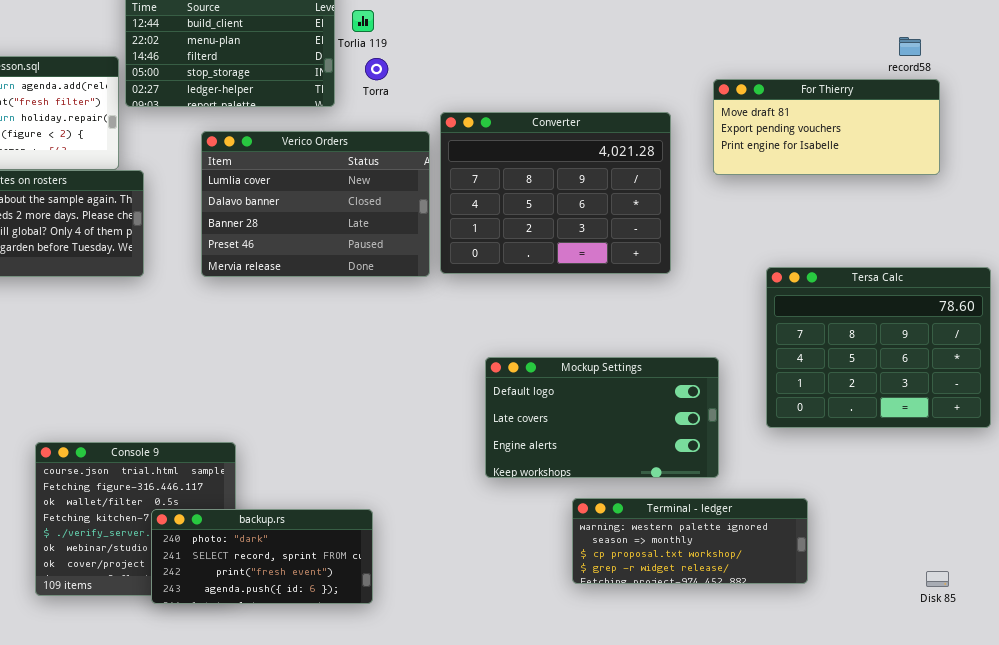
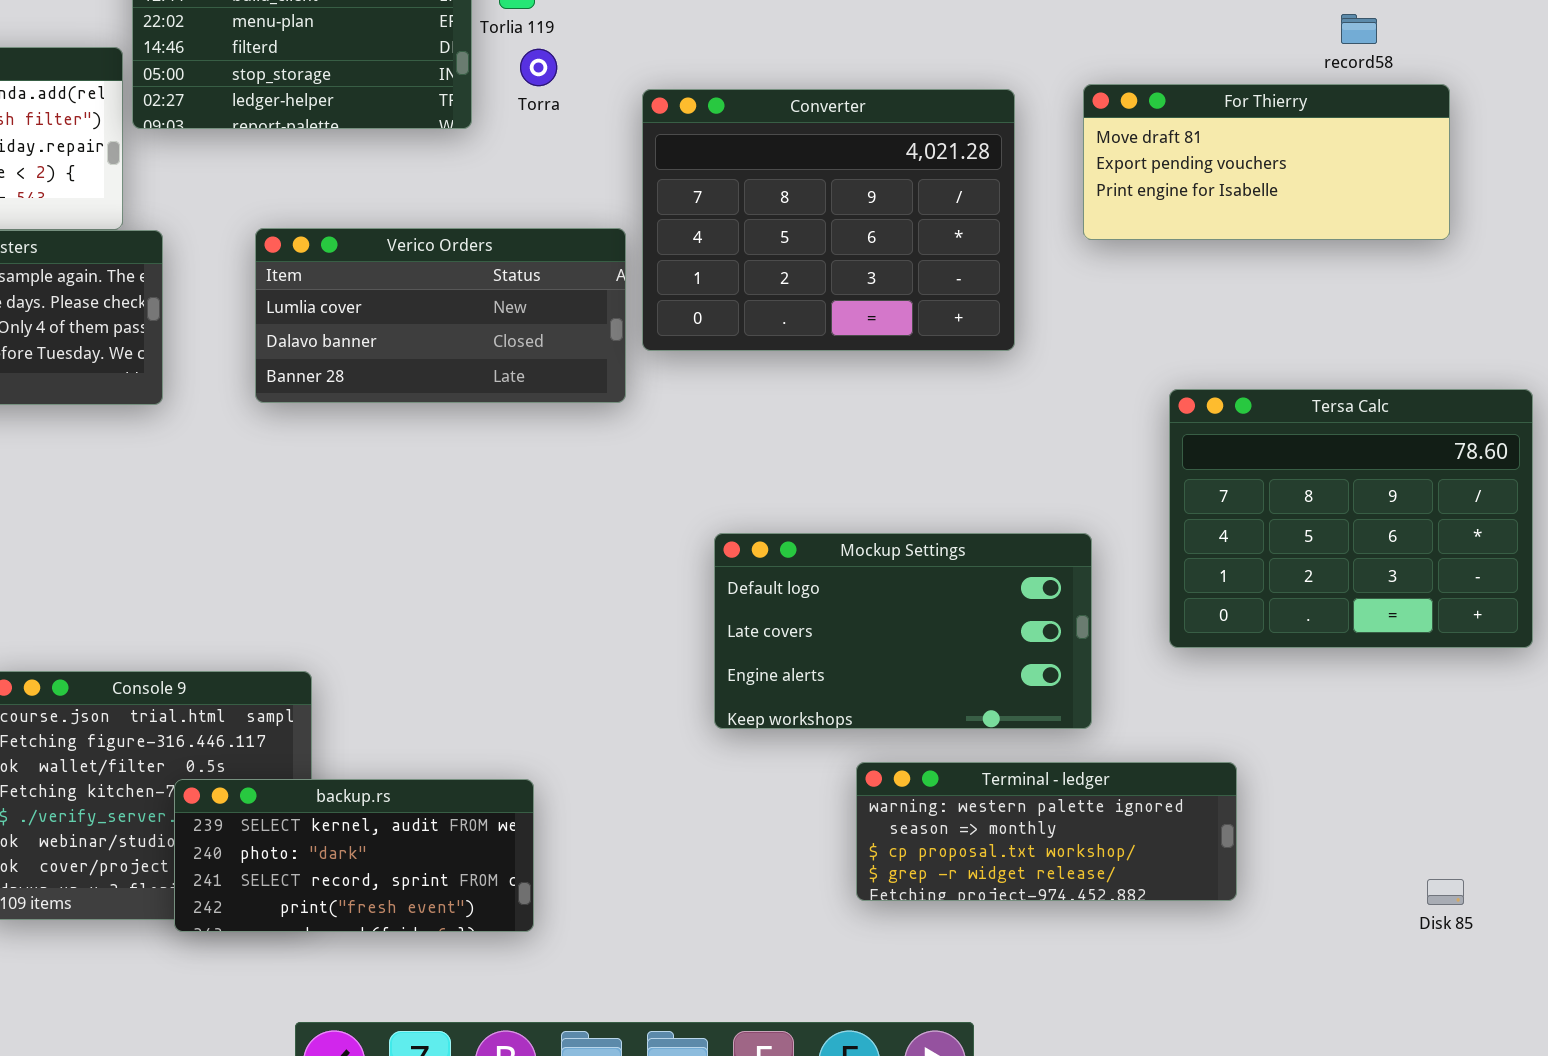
record58: [899,37,921,56] -> [1341,14,1377,44], moved
Converter: [440,112,671,274] -> [642,89,1015,351], moved
Verico Orders: [201,131,430,277] -> [255,228,626,403], resized
backup.rs: [151,509,373,604] -> [174,779,534,932], scrolled up 1 row

